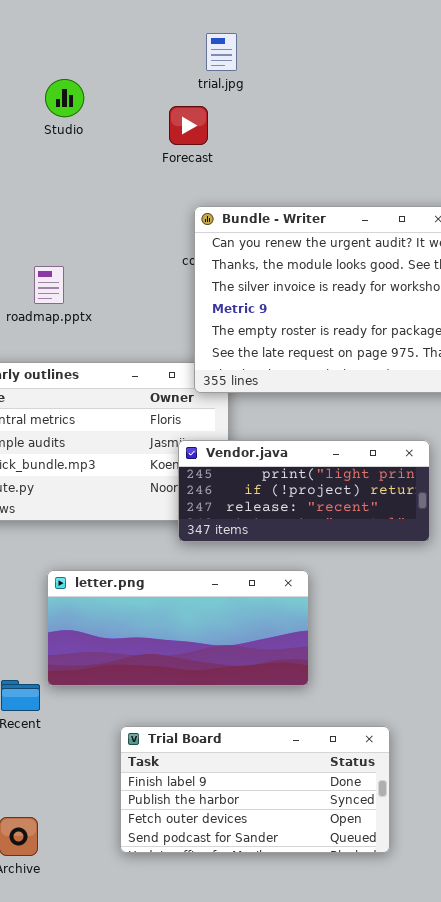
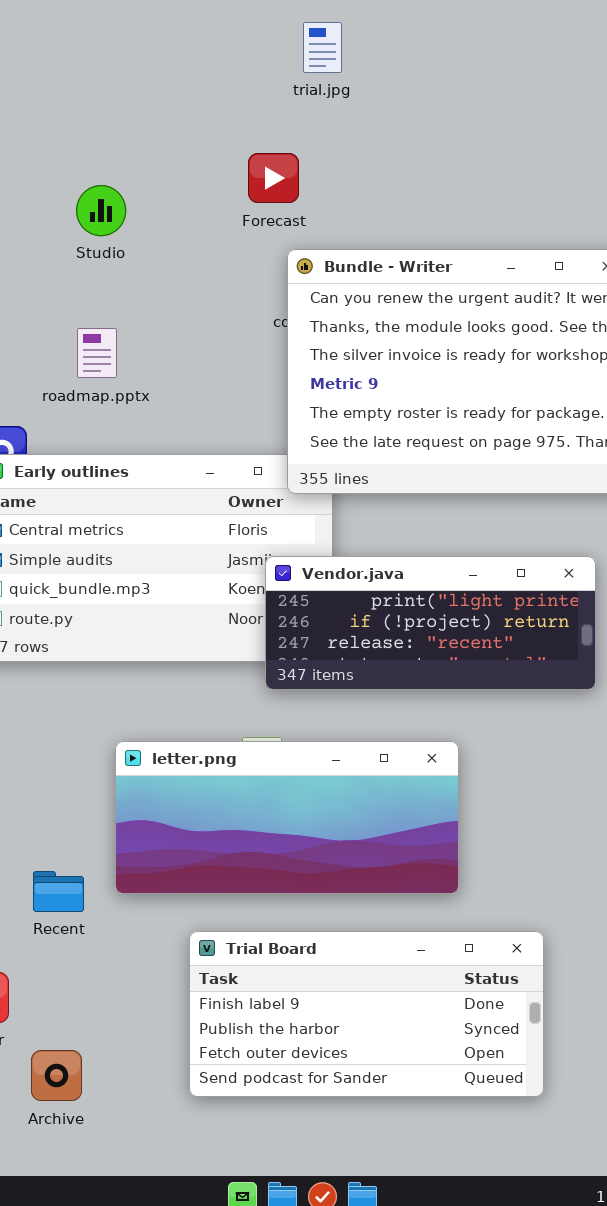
Studio: [45,79,84,117] -> [76,185,126,236], moved
Forecast: [169,106,208,145] -> [248,153,299,203], moved
letter.png: [47,570,309,686] -> [115,741,459,894], moved

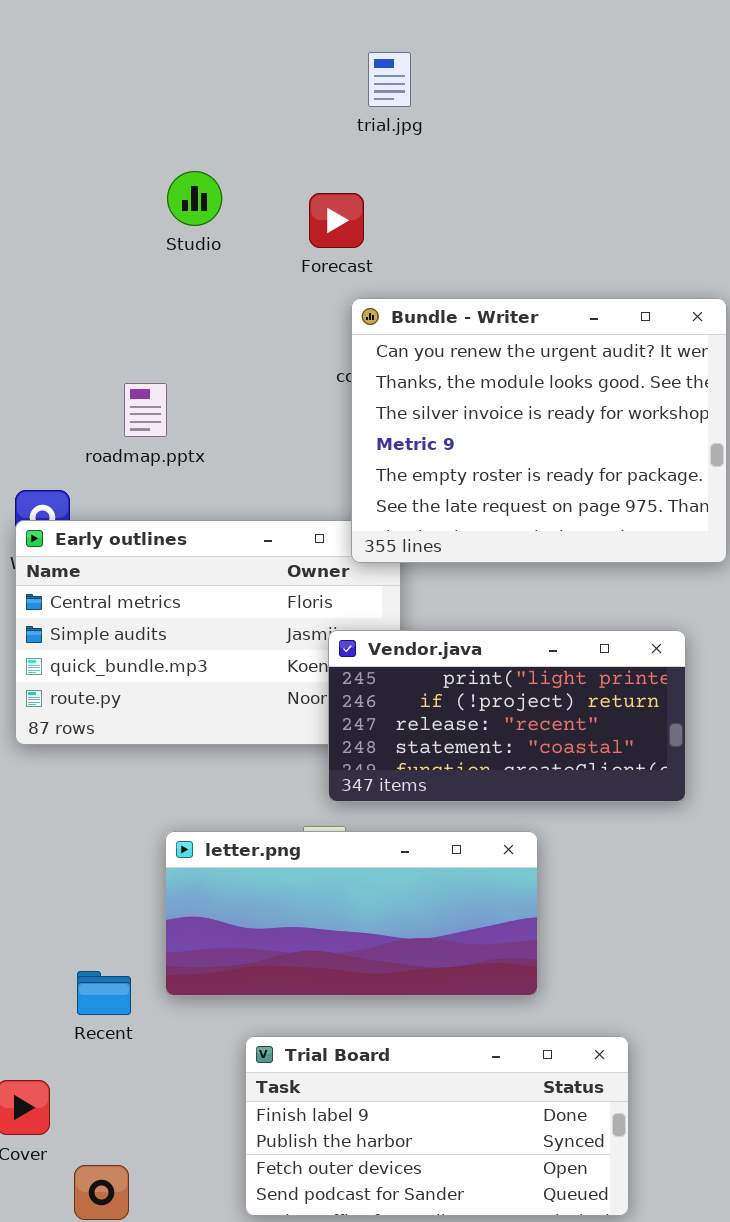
Studio: [76,185,126,236] -> [167,171,222,226], moved
Vendor.java: [265,556,596,690] -> [328,630,686,802], resized

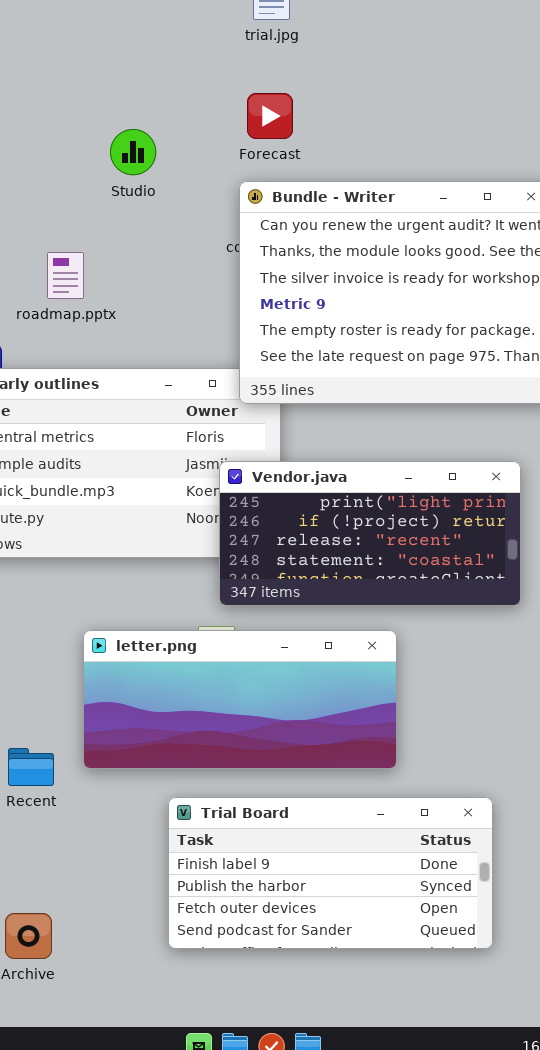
Studio: [167,171,222,226] -> [110,129,156,175], moved
Forecast: [309,193,364,248] -> [247,93,293,139], moved
Trial Board: [245,1036,629,1216] -> [168,797,493,949], moved

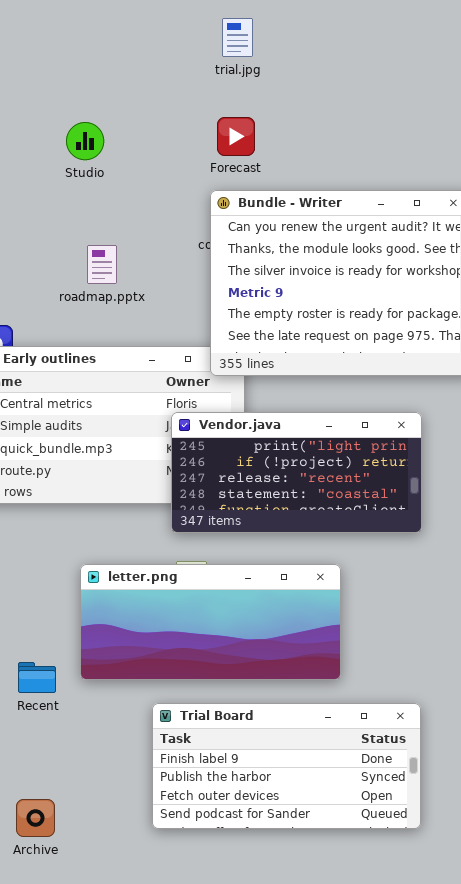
Studio: [110,129,156,175] -> [66,122,104,160], moved
roadmap.pptx: [47,252,84,299] -> [87,245,117,284], moved
Vendor.java: [219,461,521,606] -> [171,412,422,533], moved

